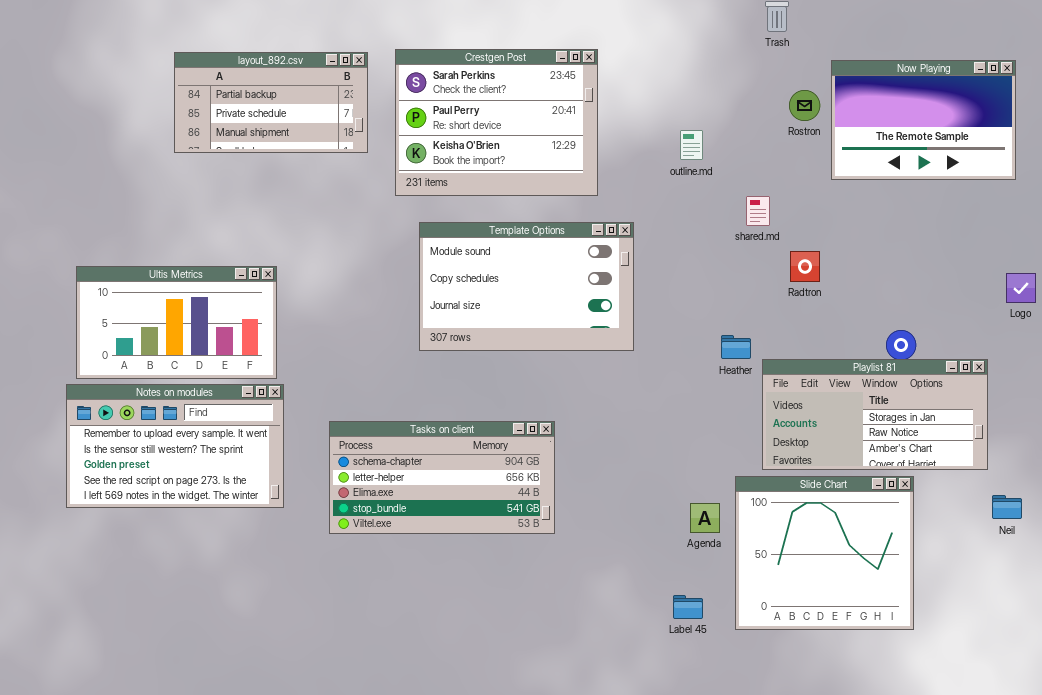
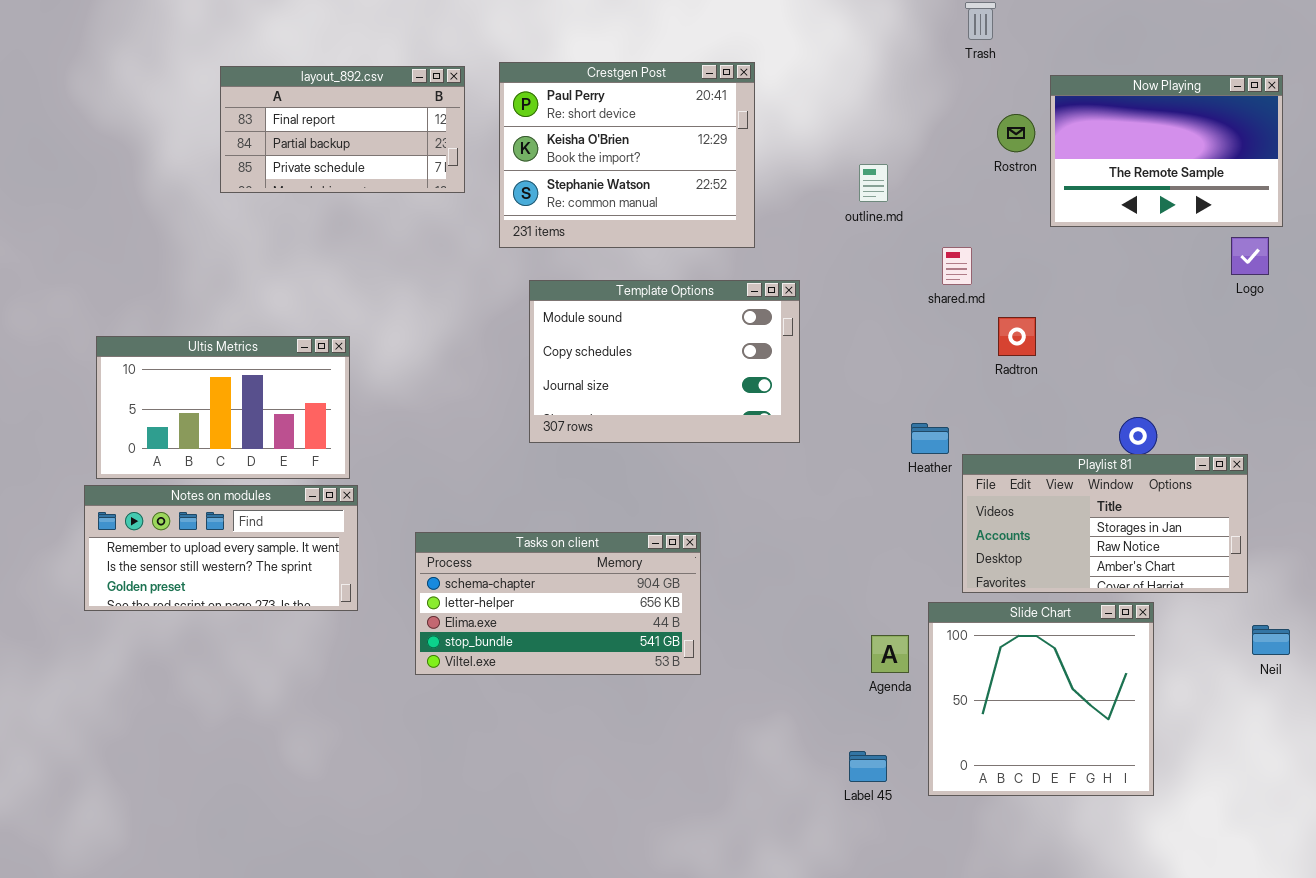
Crestgen Post: [395,49,598,196] -> [499,62,755,248], scrolled down 1 row
layout_892.csv: [174,52,368,153] -> [220,66,465,193], scrolled up 1 row
Logo: [1006,273,1036,303] -> [1231,237,1269,275], moved
Notes on modules: [66,384,284,508] -> [84,485,358,611], resized

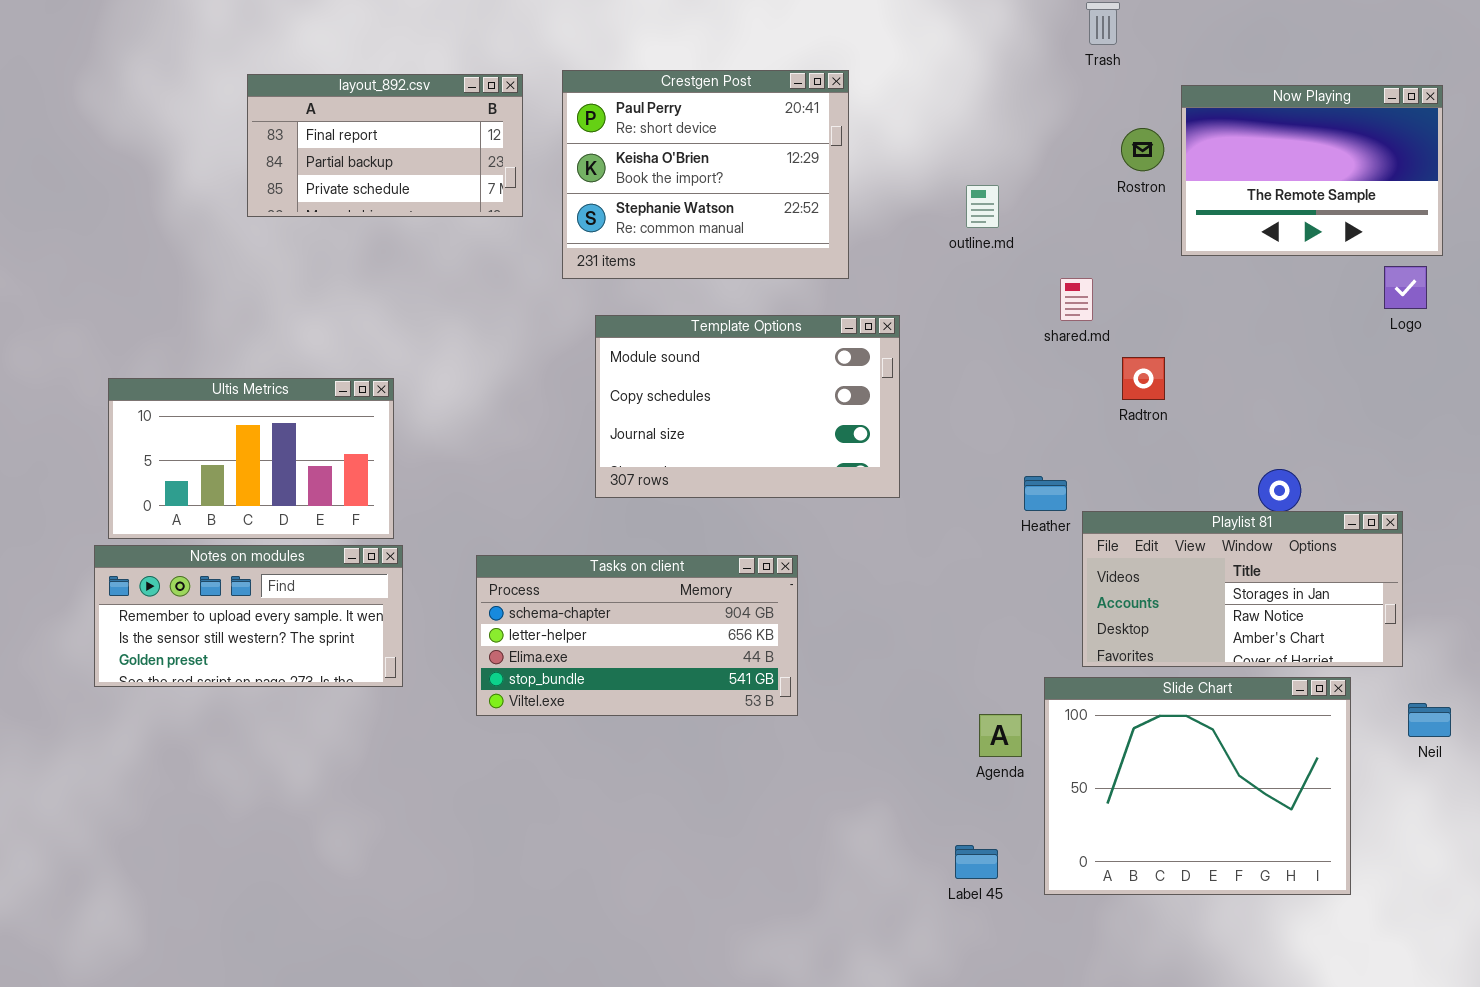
Tasks on client: [415,532,701,675] -> [476,555,798,716], moved
Slide Chart: [928,602,1154,796] -> [1044,677,1351,895], resized

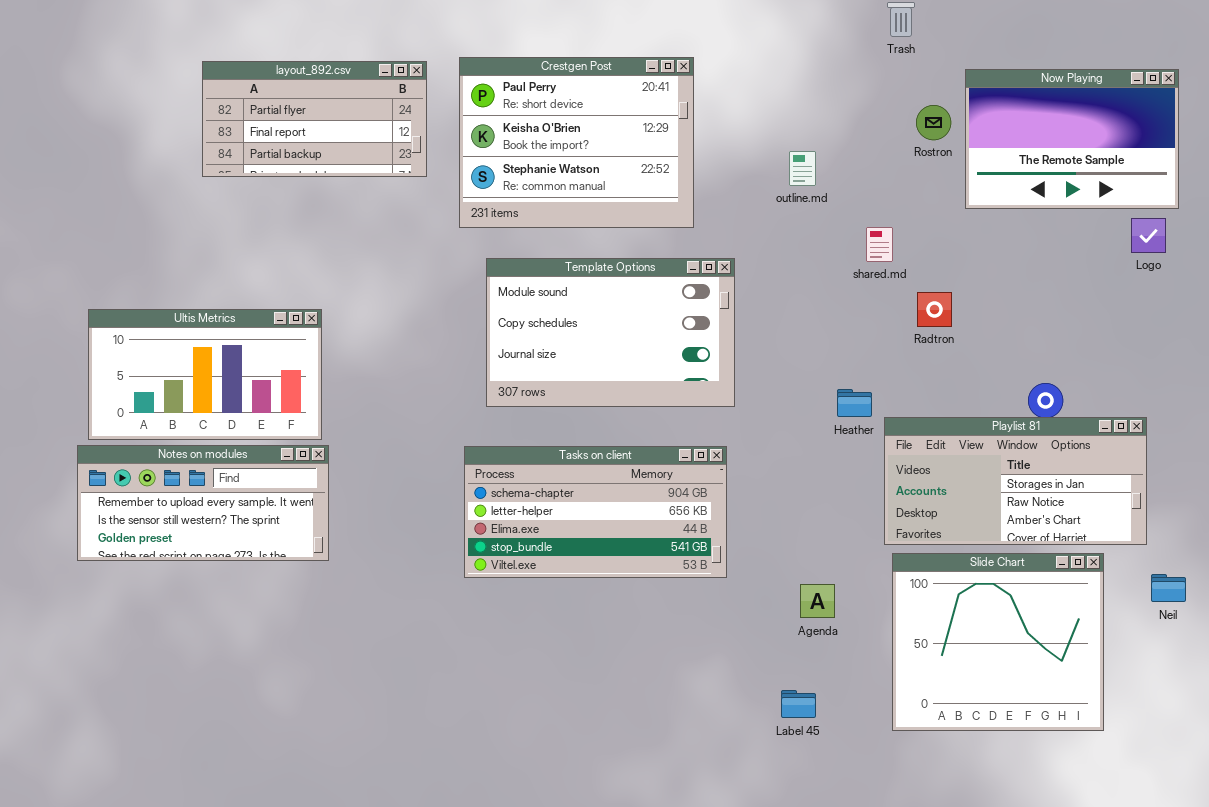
layout_892.csv: [247,74,523,217] -> [202,61,427,177], scrolled up 1 row
Tasks on client: [476,555,798,716] -> [464,446,727,578], moved
Slide Chart: [1044,677,1351,895] -> [892,553,1104,731], resized

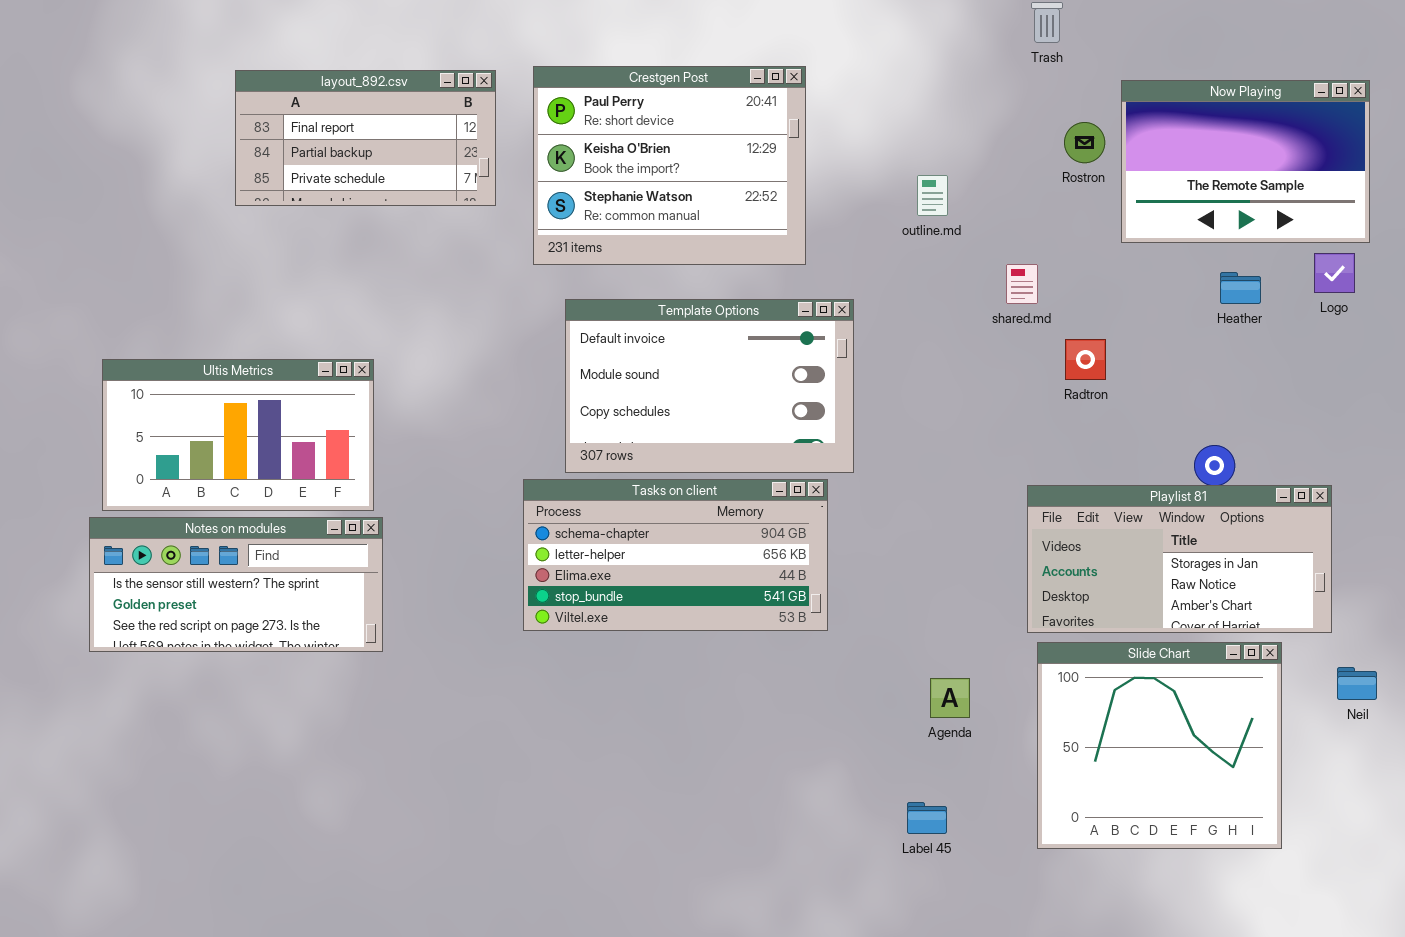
layout_892.csv: [202,61,427,177] -> [235,70,496,206], scrolled down 1 row
Template Options: [486,258,735,407] -> [565,299,854,473], scrolled up 1 row
Heather: [837,389,872,417] -> [1220,272,1261,304], moved
Notes on modules: [77,445,329,561] -> [89,517,383,652], scrolled down 1 row
Tasks on client: [464,446,727,578] -> [523,479,828,631], moved

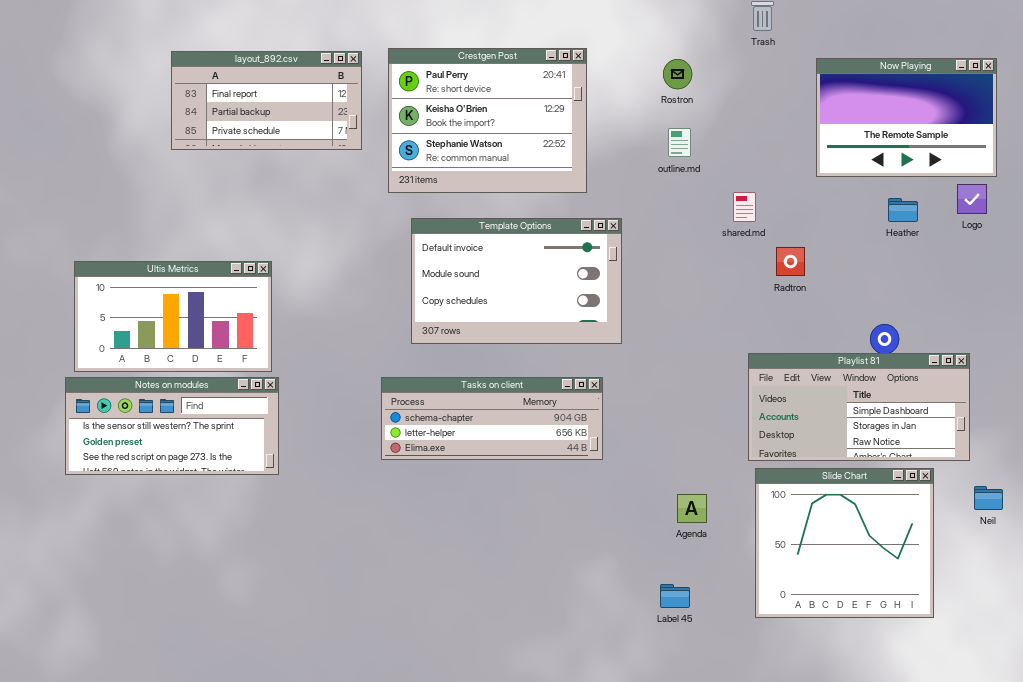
Rostron: [1064,122,1105,163] -> [663,59,692,89], moved
Tasks on client: [523,479,828,631] -> [381,377,603,460], resized
Playlist 81: [1027,485,1332,633] -> [748,353,970,461], scrolled up 1 row

